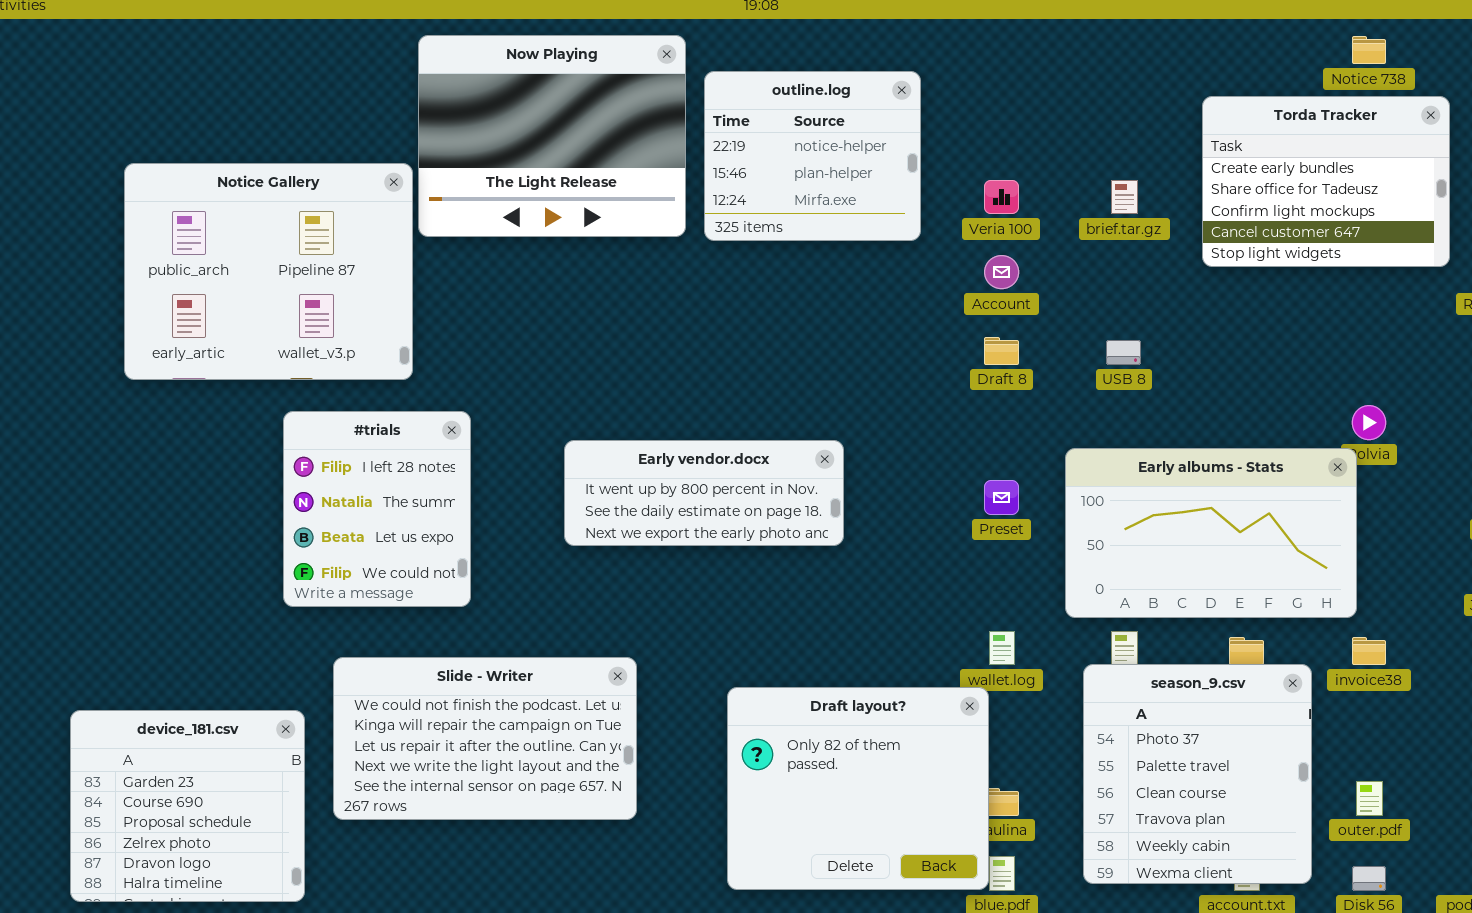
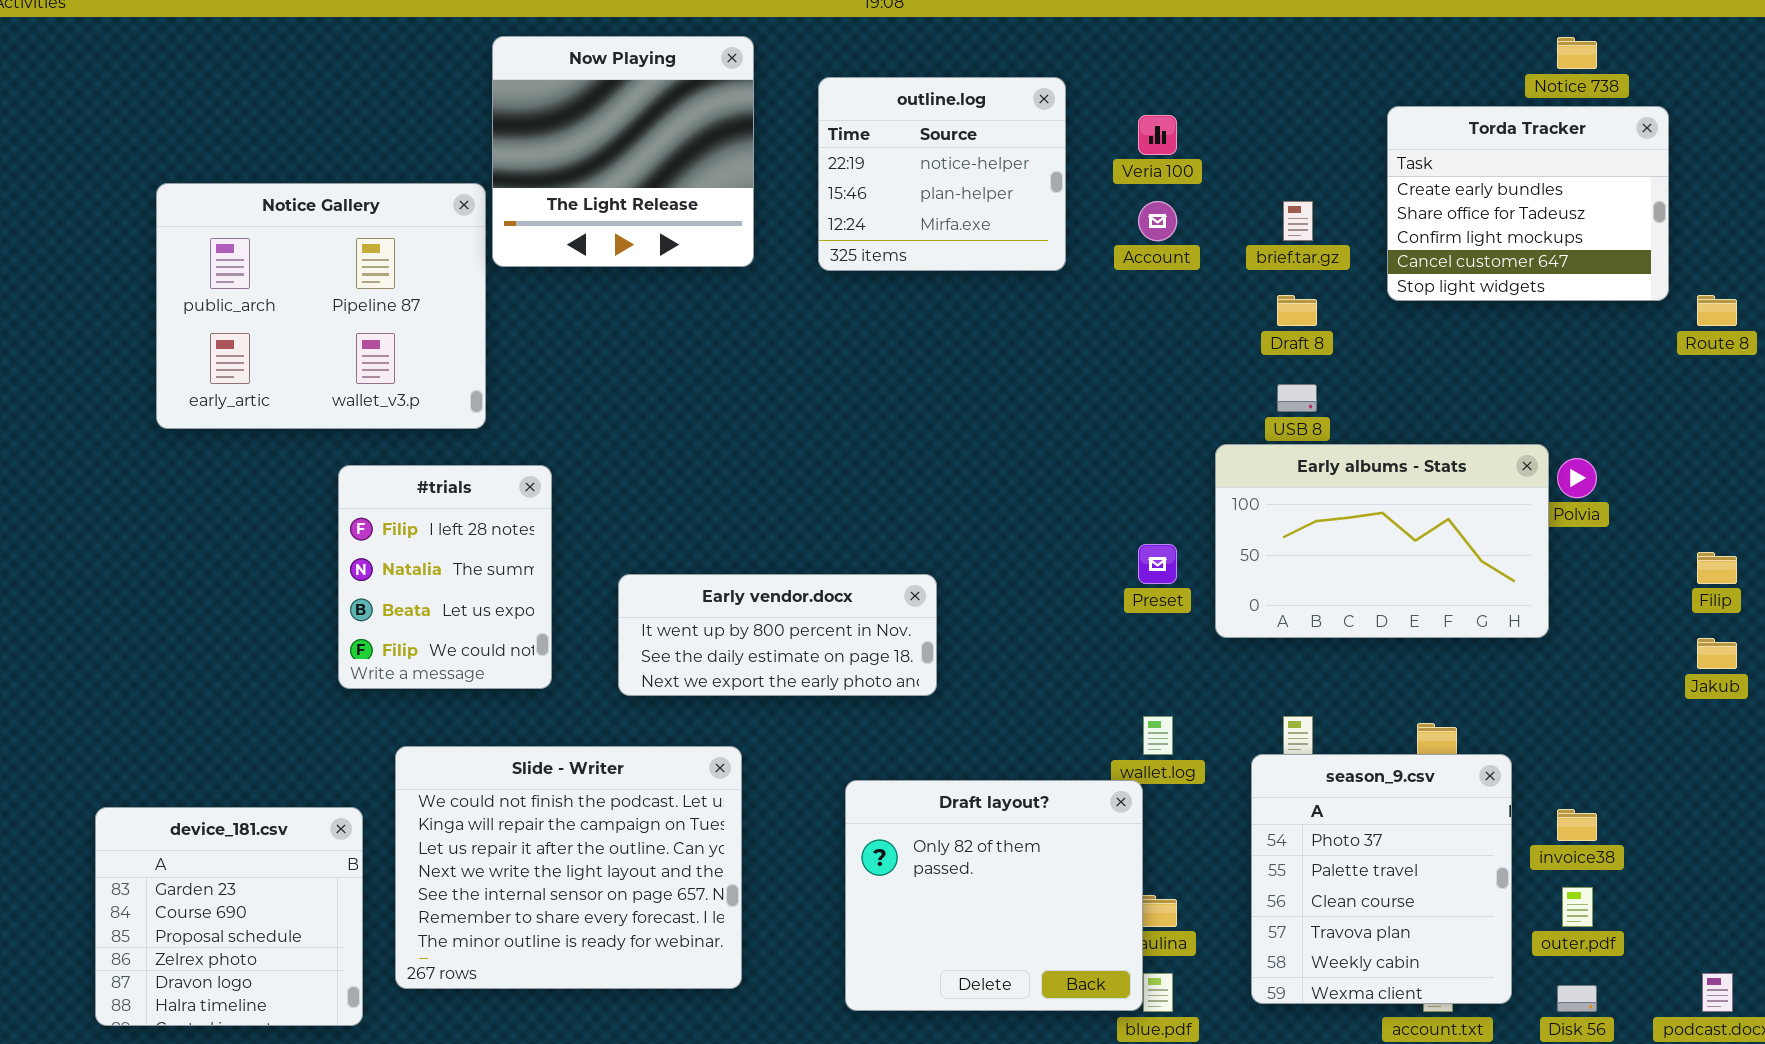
Now Playing: [418,35,686,237] -> [492,36,754,267], resized
Veria 100: [984,180,1019,214] -> [1138,115,1177,155], moved
Account: [984,255,1019,289] -> [1138,201,1177,241], moved
Draft 8: [984,337,1019,365] -> [1277,295,1317,326], moved
Early vendor.docx: [564,440,844,546] -> [618,574,937,696], moved
Early albums - Stats: [1065,448,1357,618] -> [1215,444,1549,638], moved
invoice38: [1352,637,1386,665] -> [1557,809,1597,841], moved
Slide - Writer: [333,657,637,820] -> [395,746,742,989], resized

